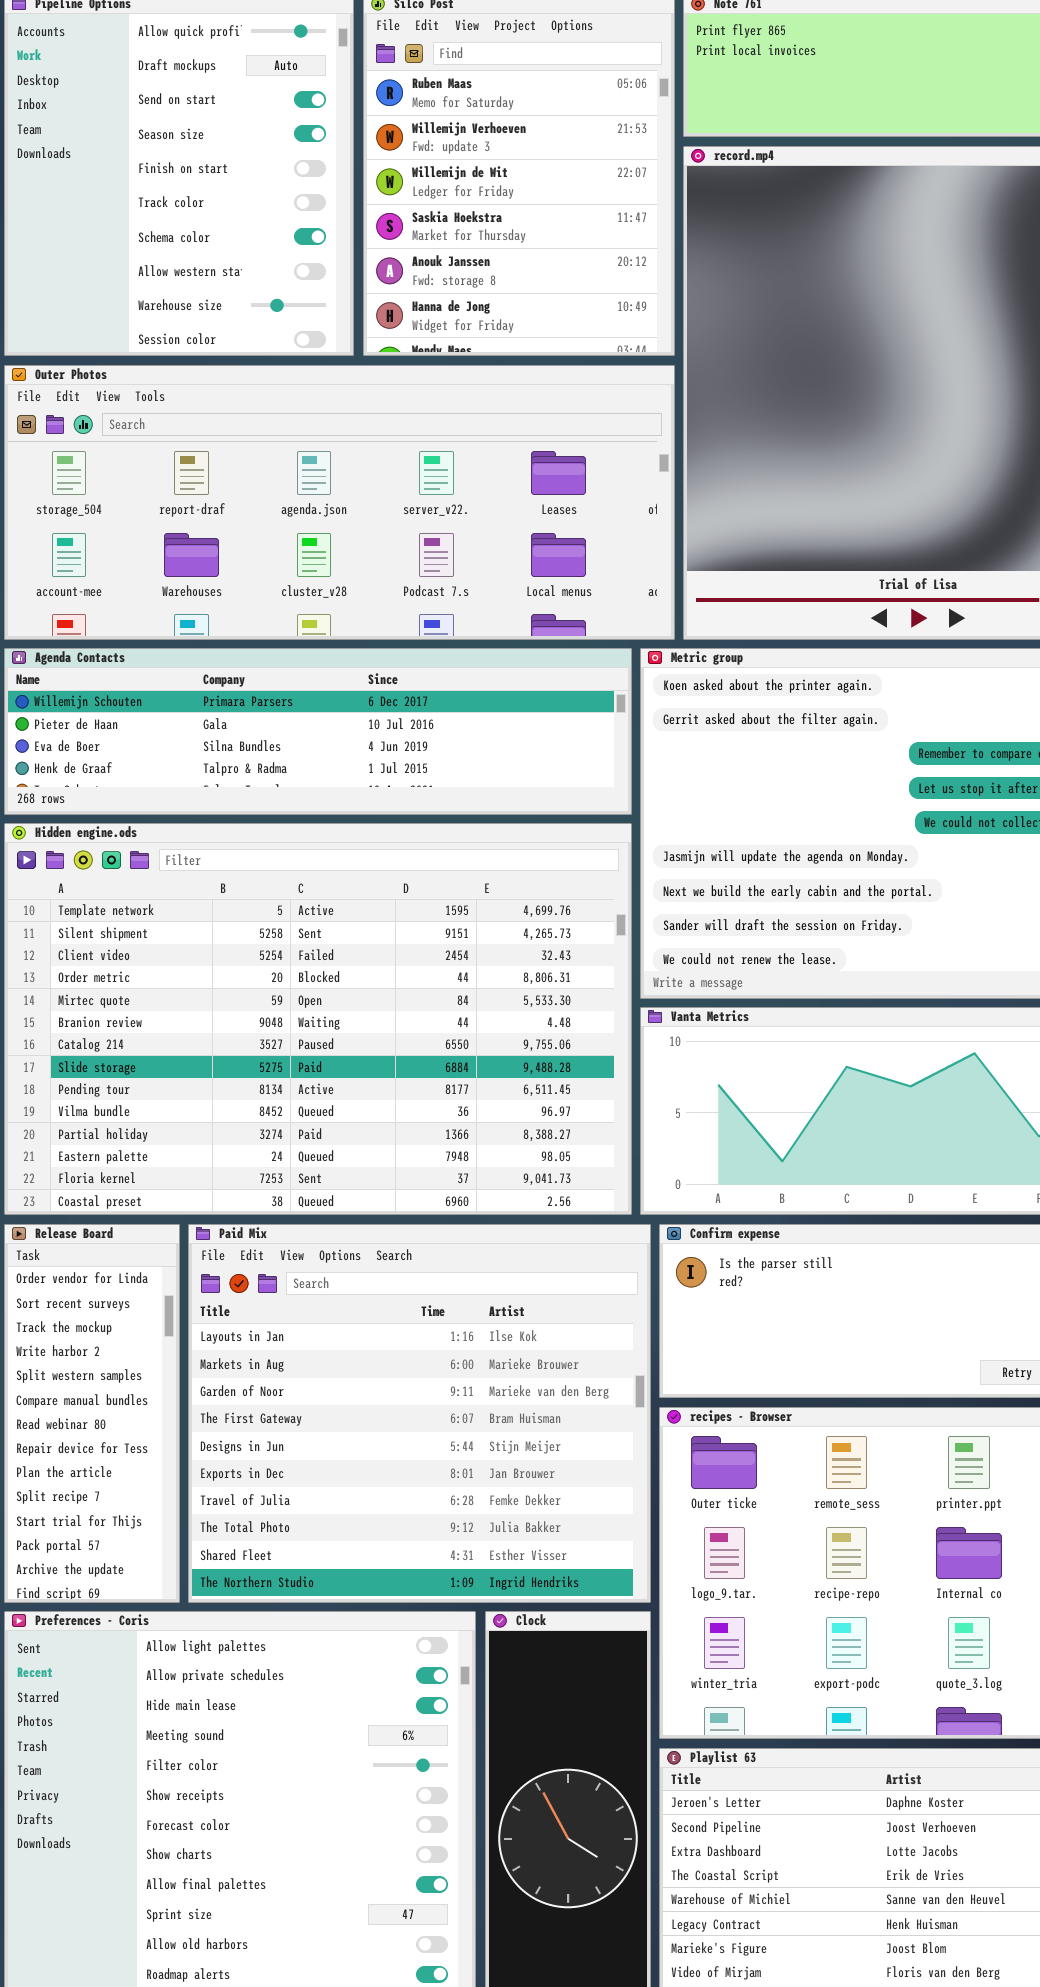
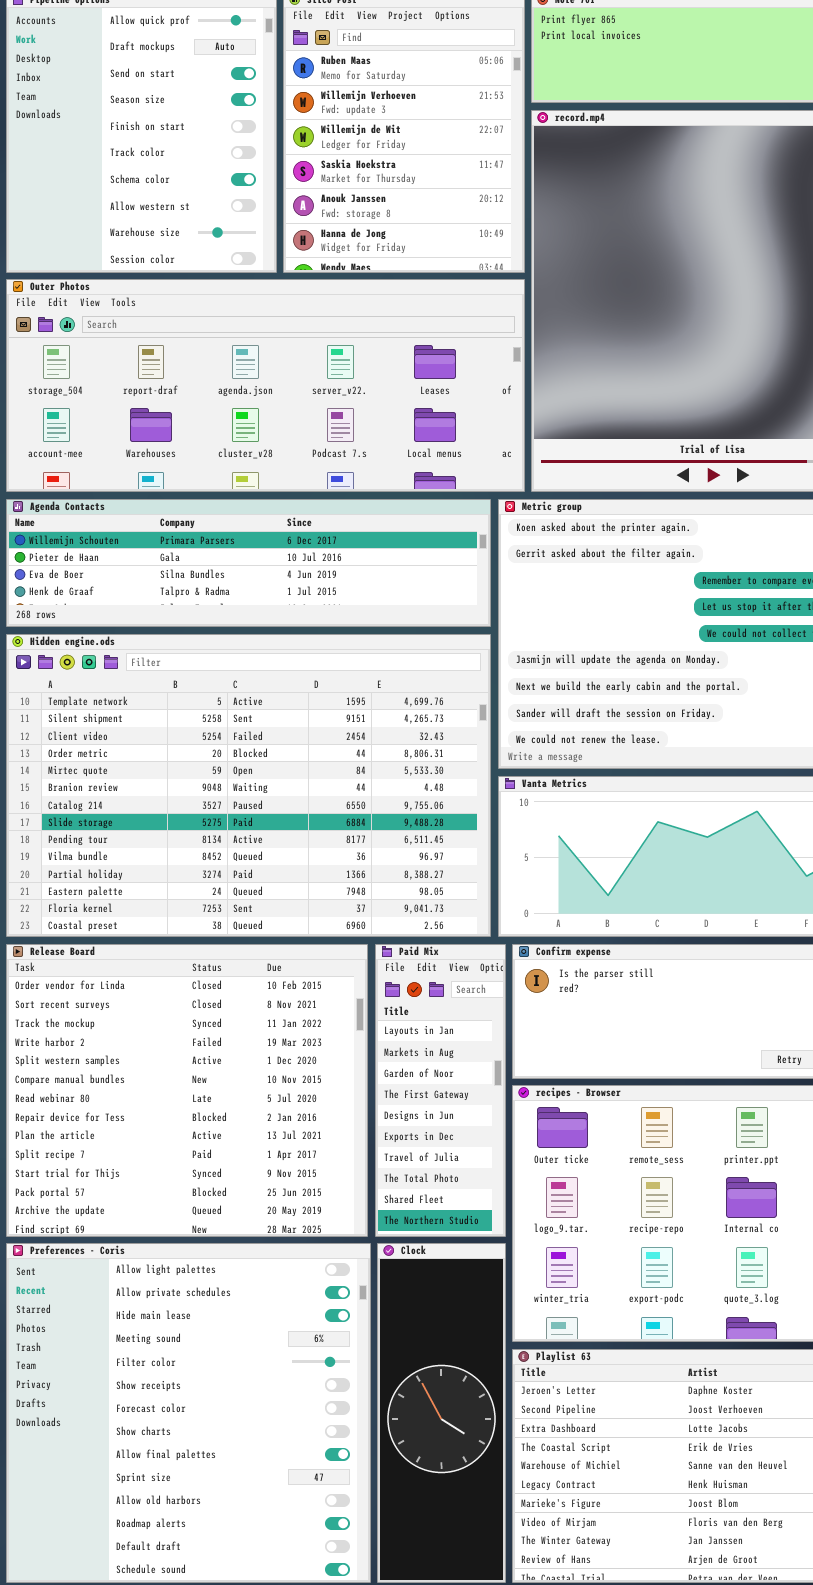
Release Board: [4,1224,180,1603] -> [6,944,368,1237], resized
Paid Mix: [188,1224,651,1603] -> [375,944,506,1237], resized

